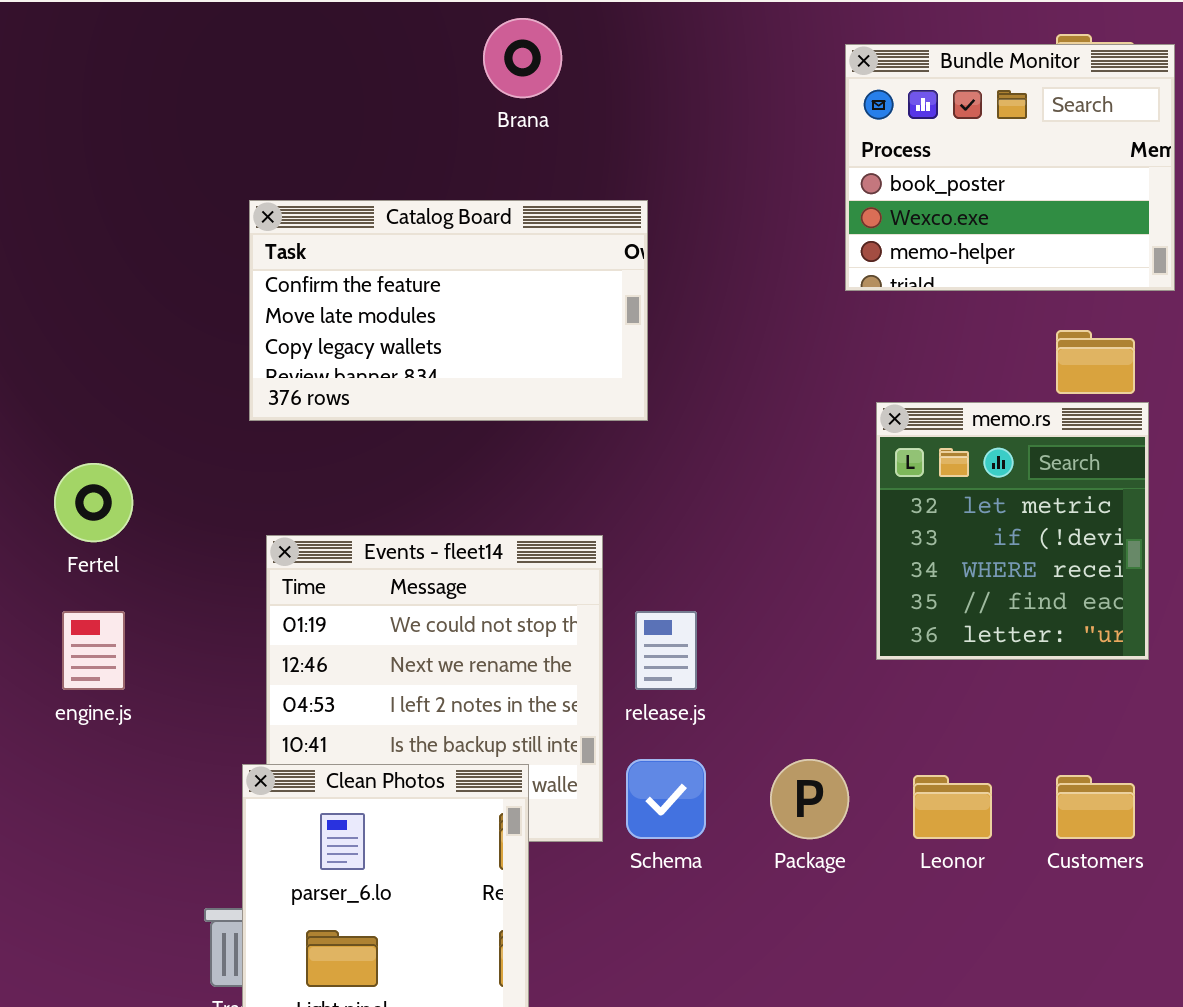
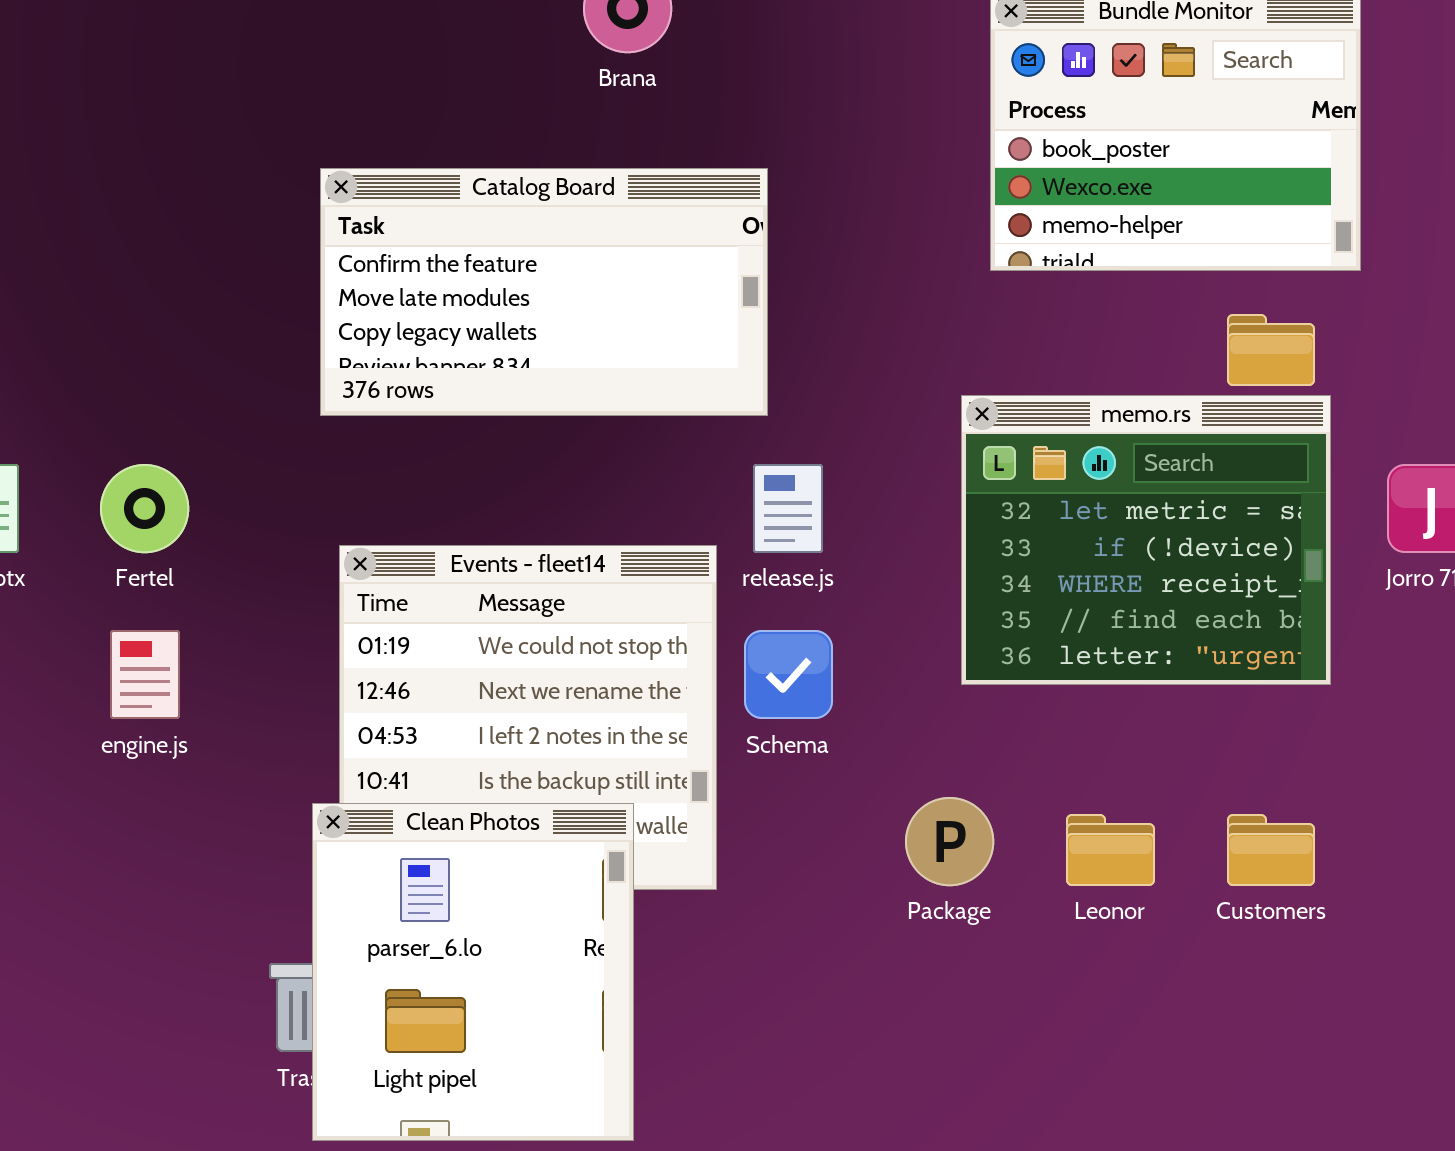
memo.rs: [876,402,1149,660] -> [961,395,1331,685], resized
release.js: [635,611,697,690] -> [753,464,823,553], moved
Schema: [626,759,706,839] -> [744,630,833,719], moved

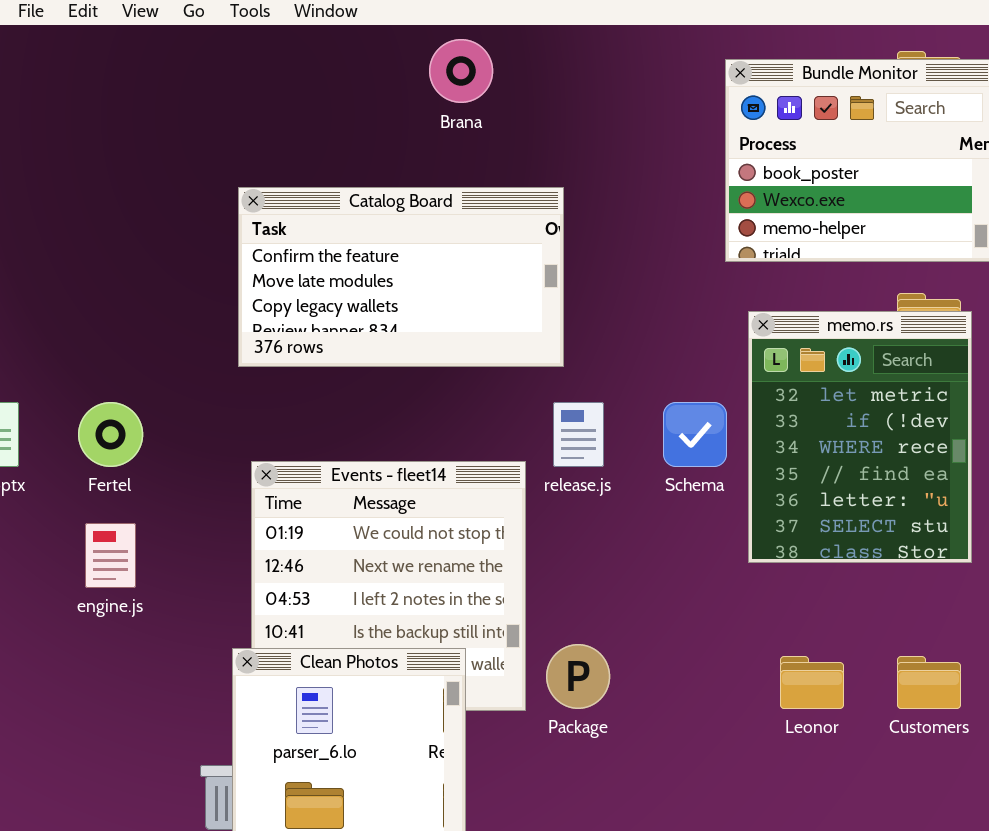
memo.rs: [961,395,1331,685] -> [748,311,972,563], resized
Schema: [744,630,833,719] -> [663,402,727,467], moved
Package: [905,797,994,886] -> [546,644,610,709], moved

